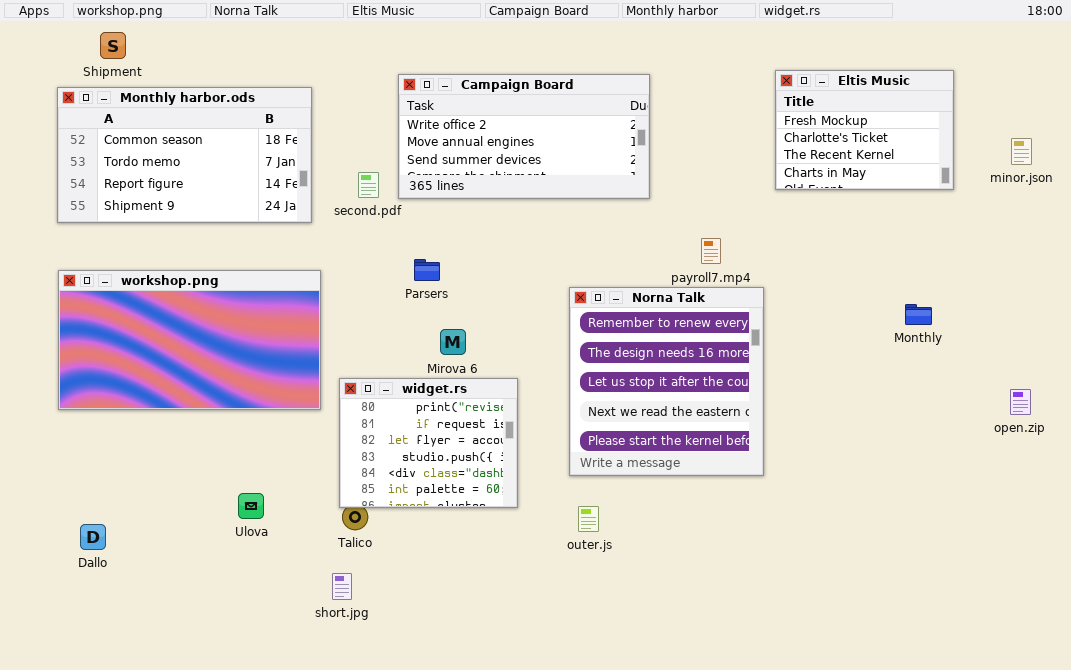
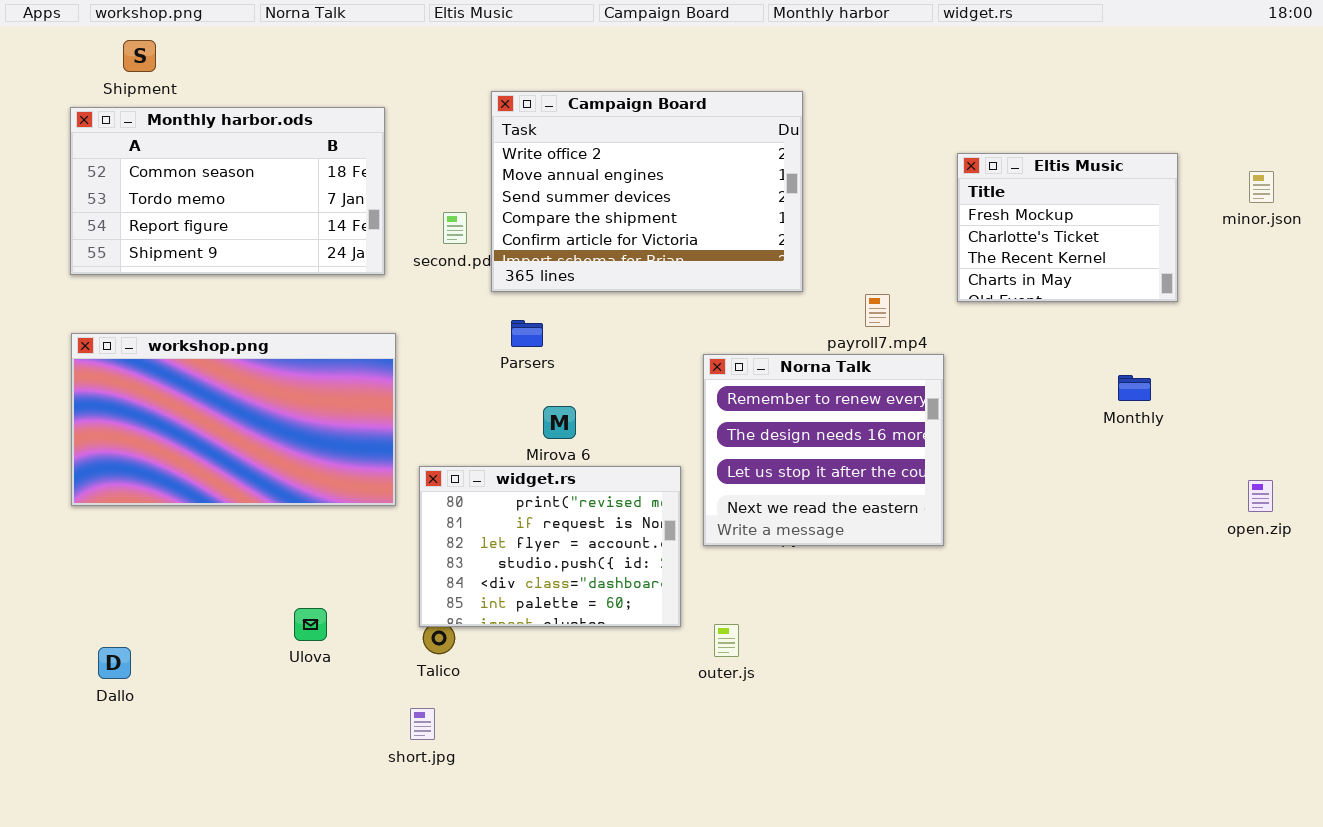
Eltis Music: [775,70,954,190] -> [957,153,1178,302], moved
Campaign Board: [398,74,650,199] -> [491,91,803,292], resized
Norna Talk: [569,287,764,476] -> [703,354,944,546], resized
widget.rs: [339,378,518,508] -> [419,466,681,627], resized

